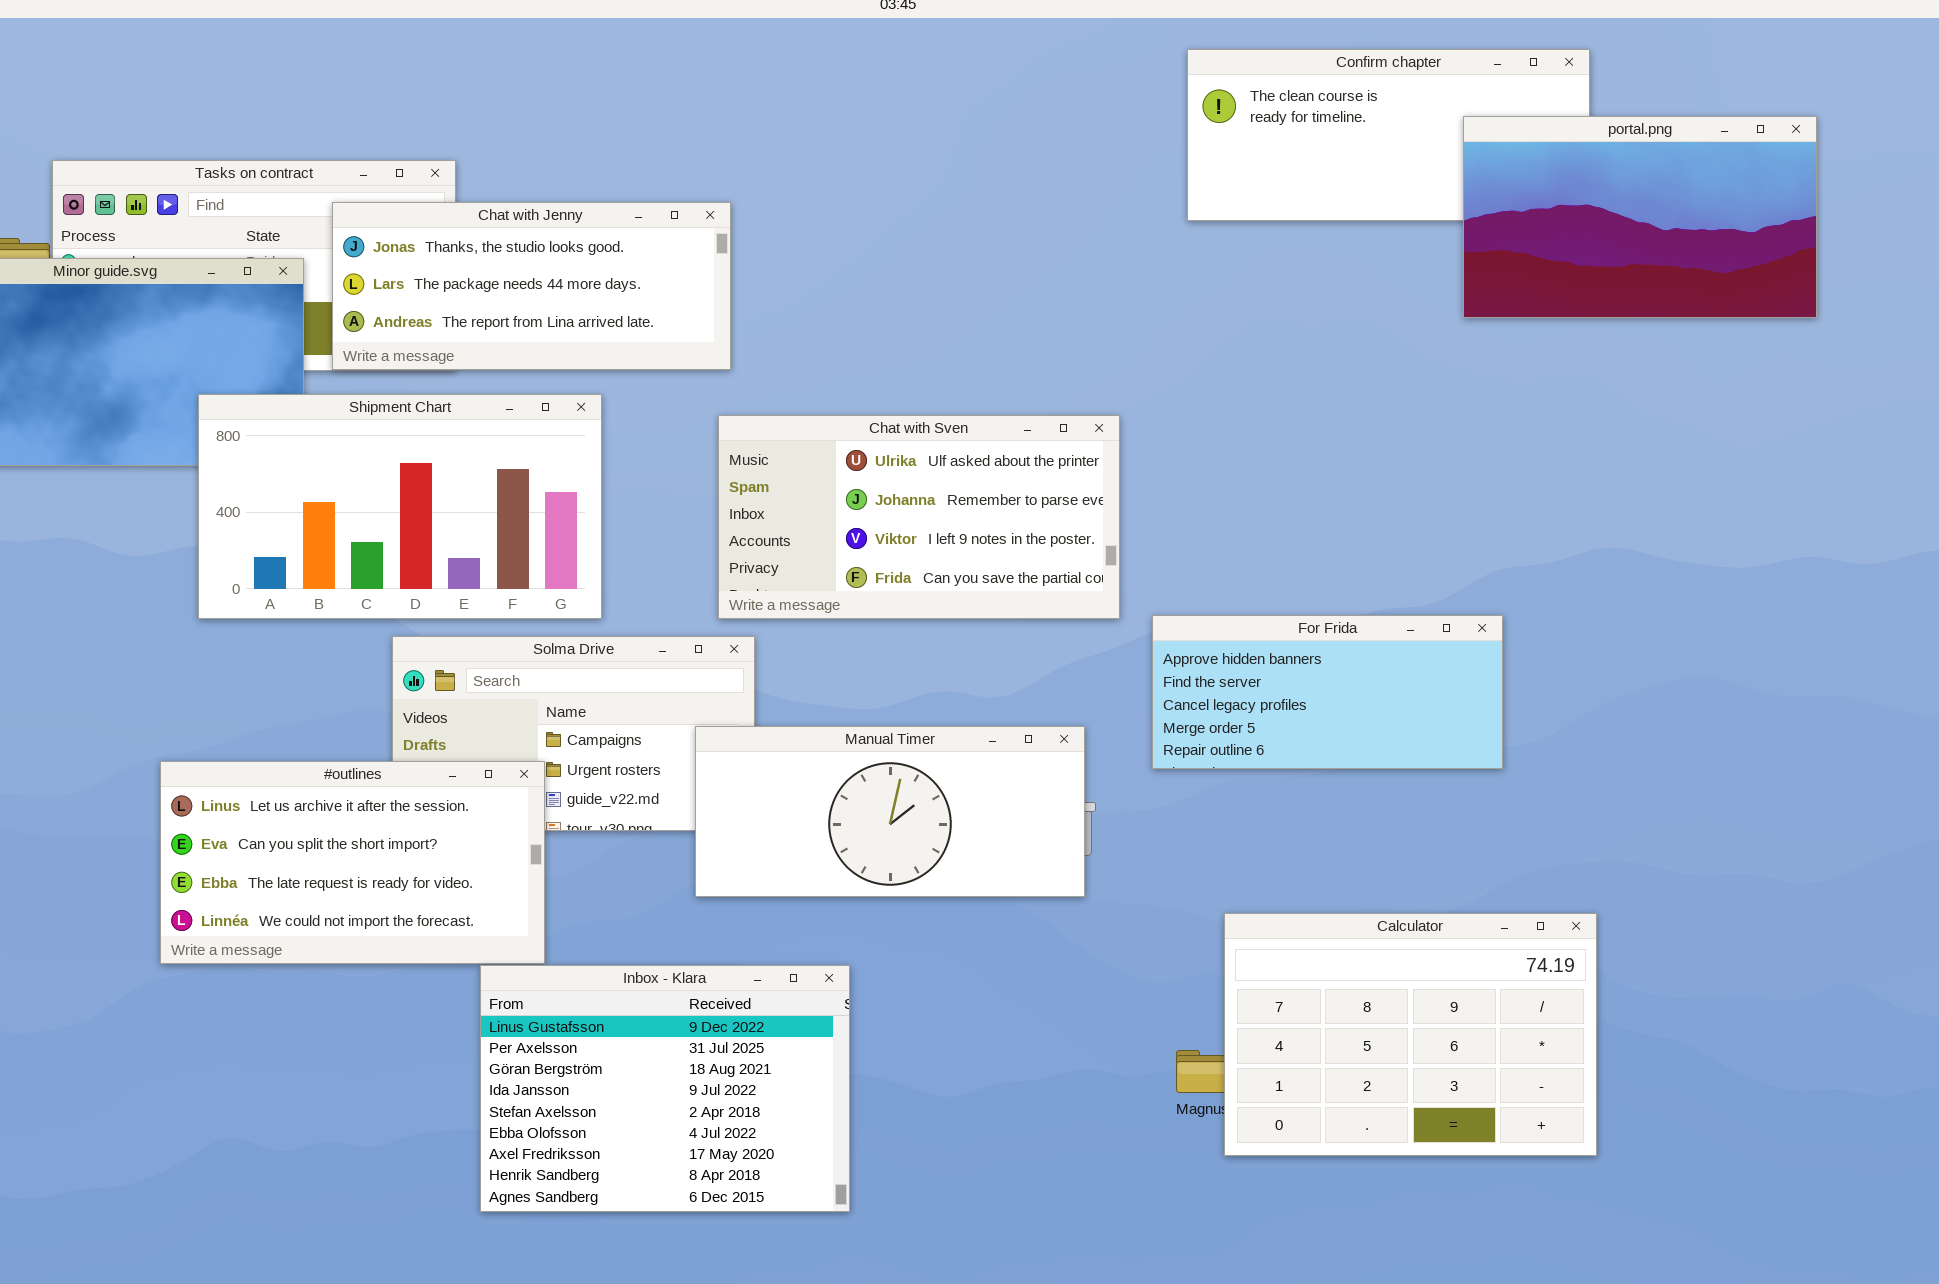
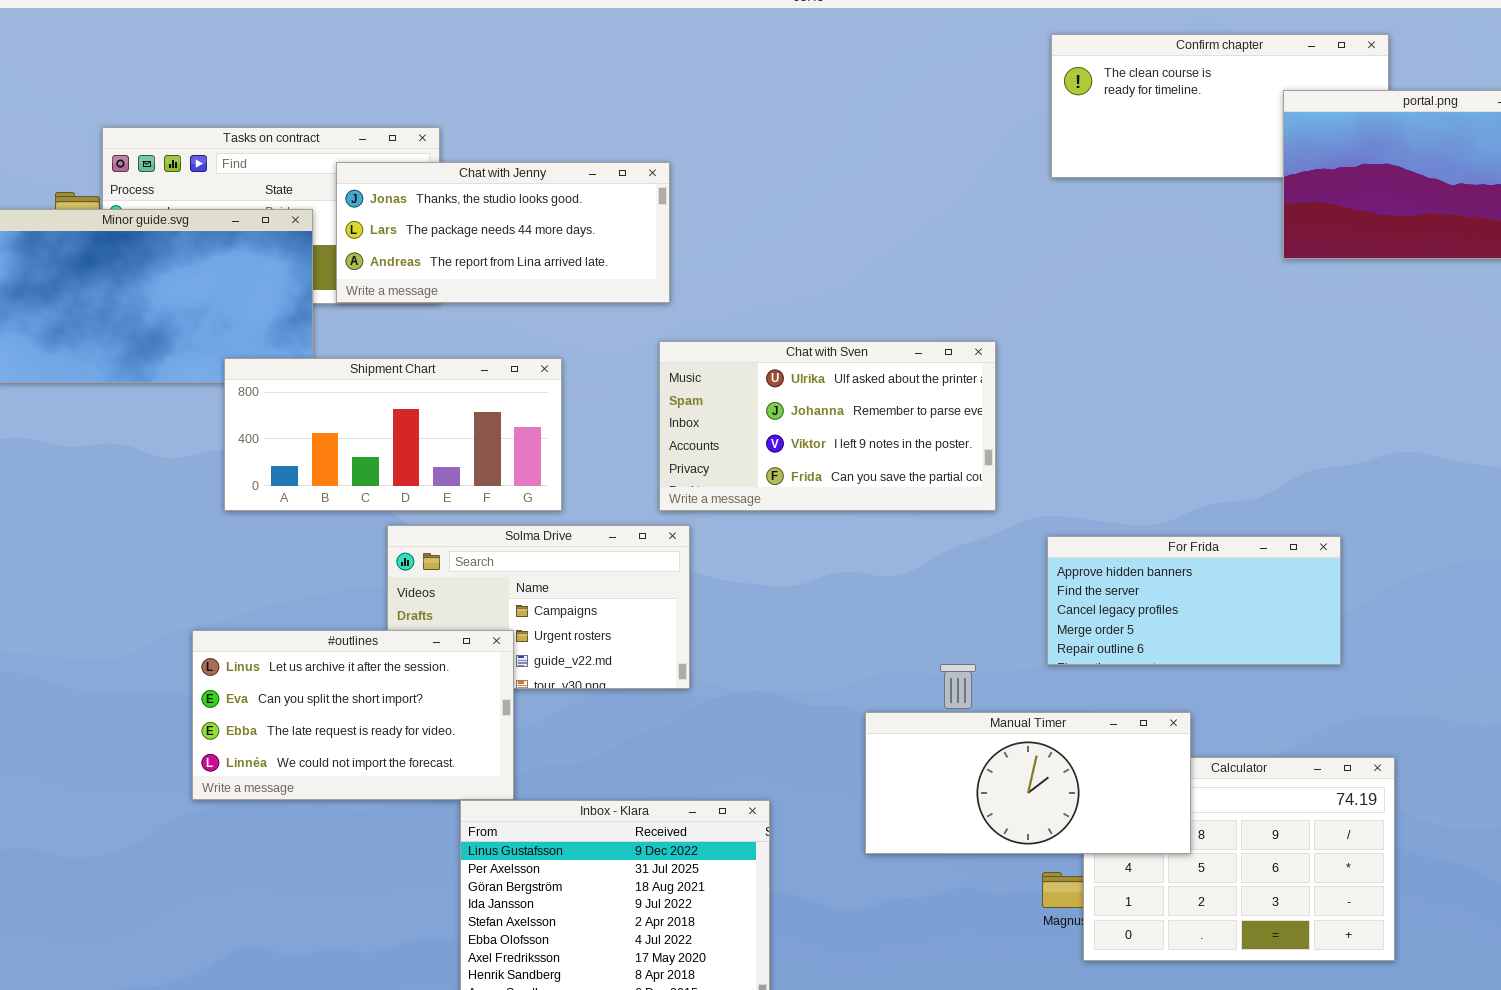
Shipment Chart: [198,394,602,619] -> [224,358,562,511], resized
For Frida: [1152,615,1503,769] -> [1047,536,1341,665], moved
Manual Timer: [695,726,1085,897] -> [865,712,1191,854], moved

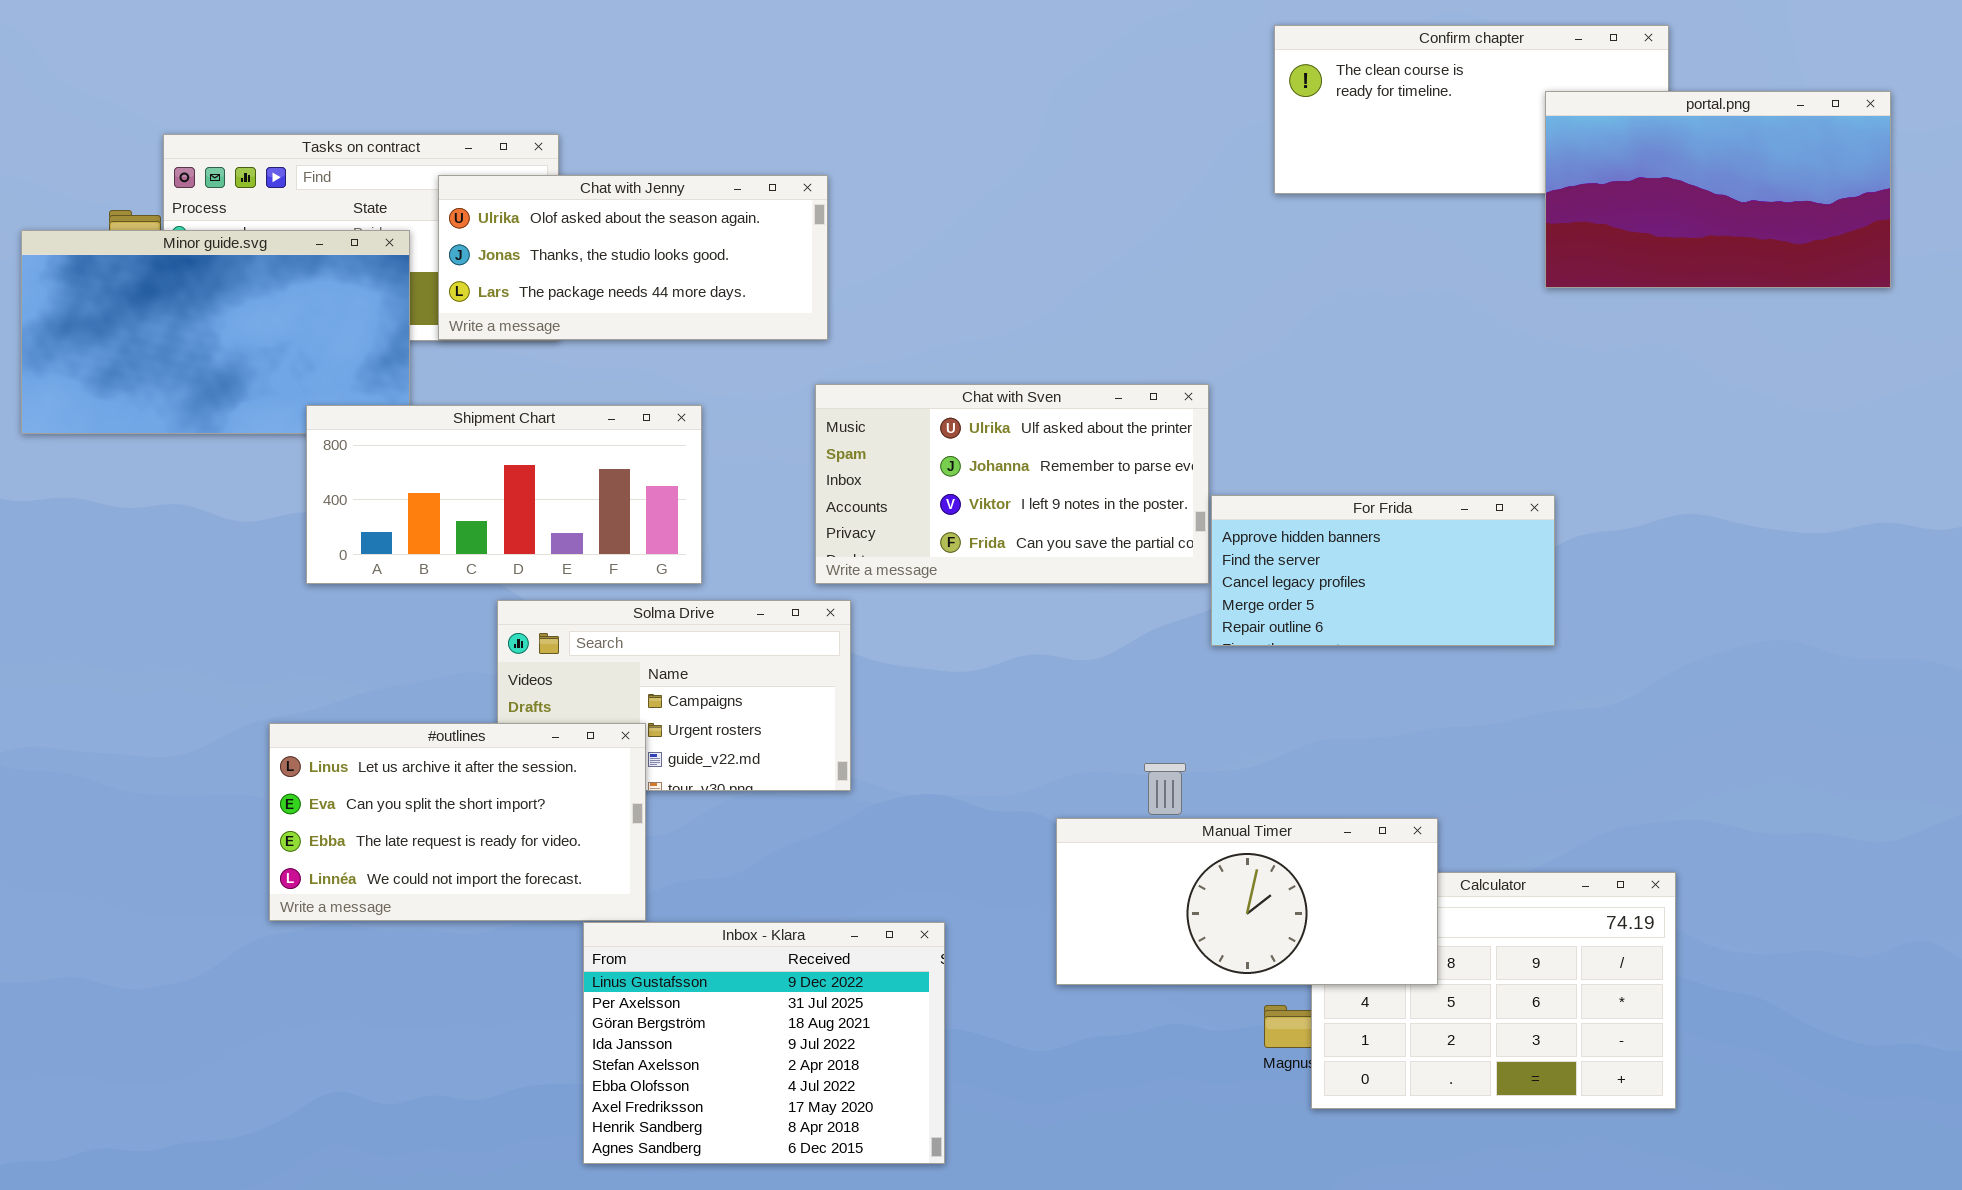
Chat with Jenny: [336,162,670,303] -> [438,175,828,340], scrolled up 1 row
For Frida: [1047,536,1341,665] -> [1211,495,1555,646], moved

